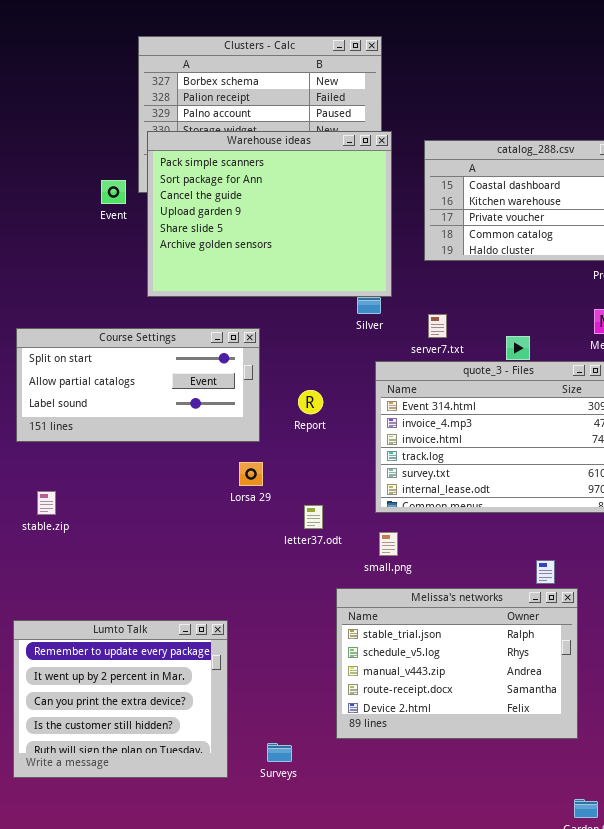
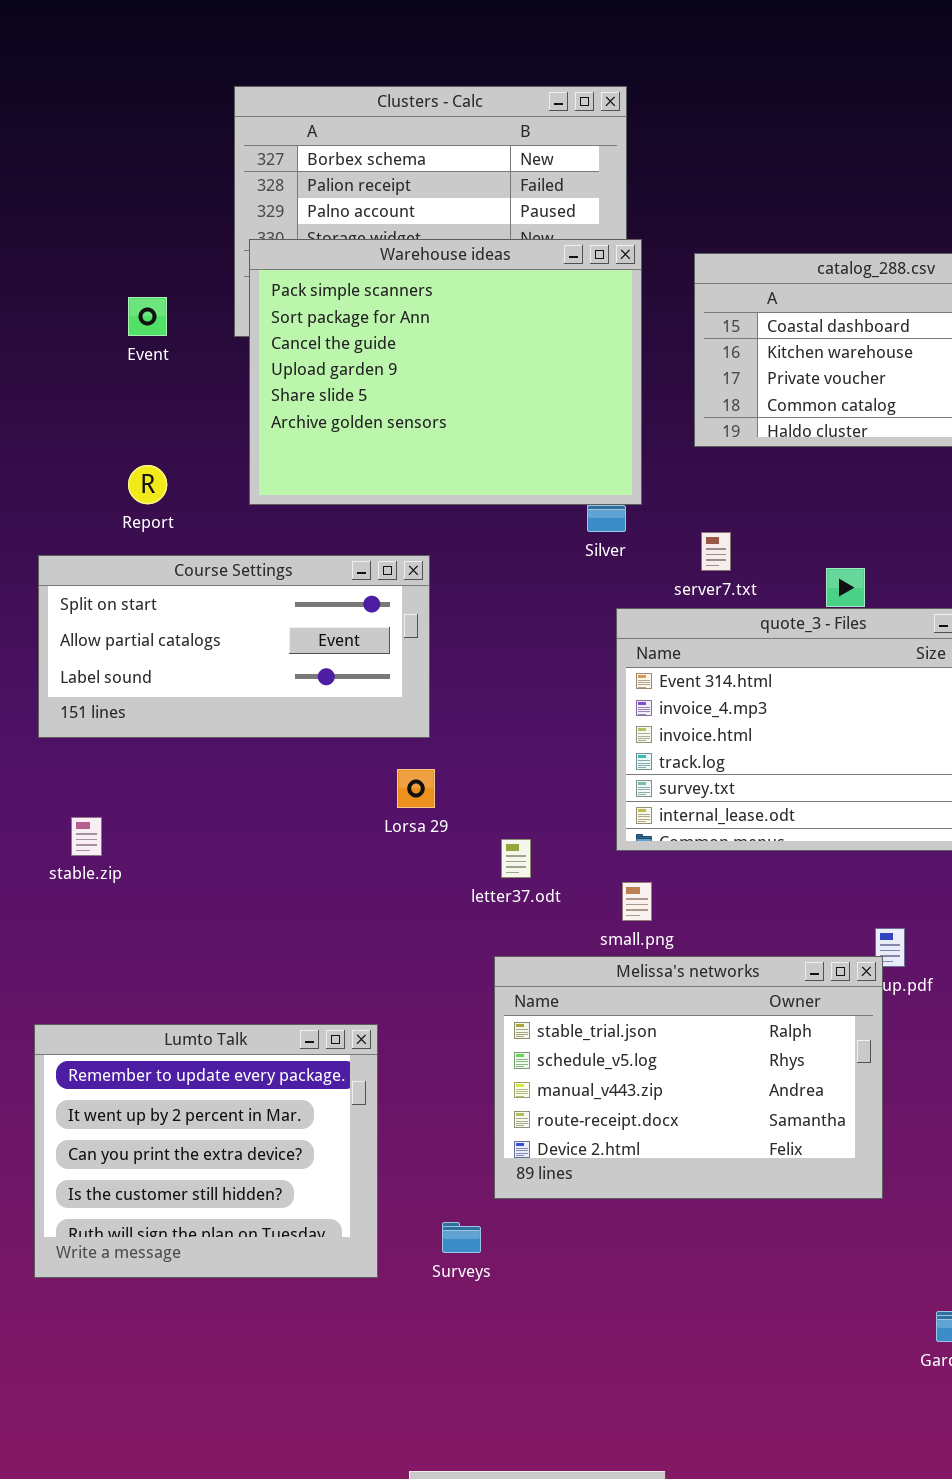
Event: [101,180,126,204] -> [128,297,167,336], moved
Report: [298,390,323,414] -> [128,465,167,504], moved
Melissa's networks: [336,588,578,739] -> [494,956,883,1199], moved

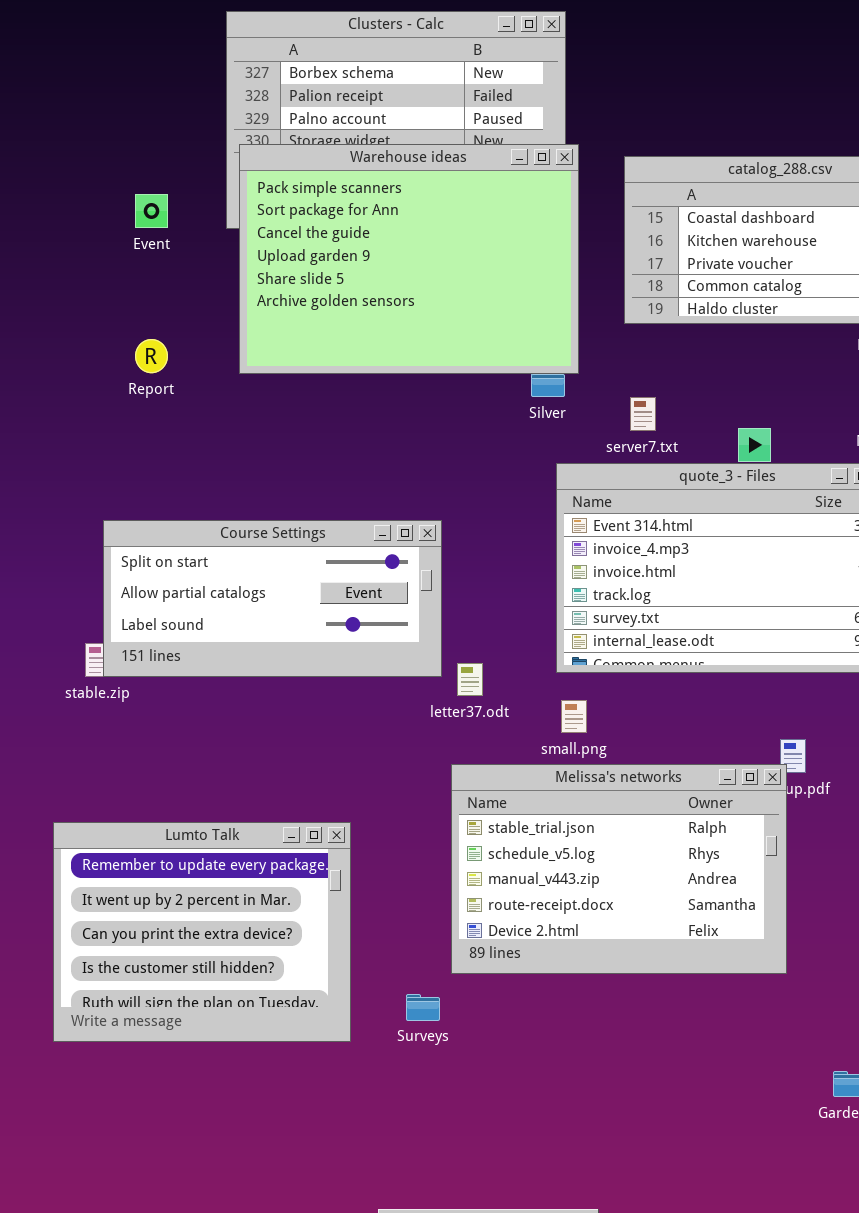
Course Settings: [38,555,430,738] -> [103,520,442,677], moved

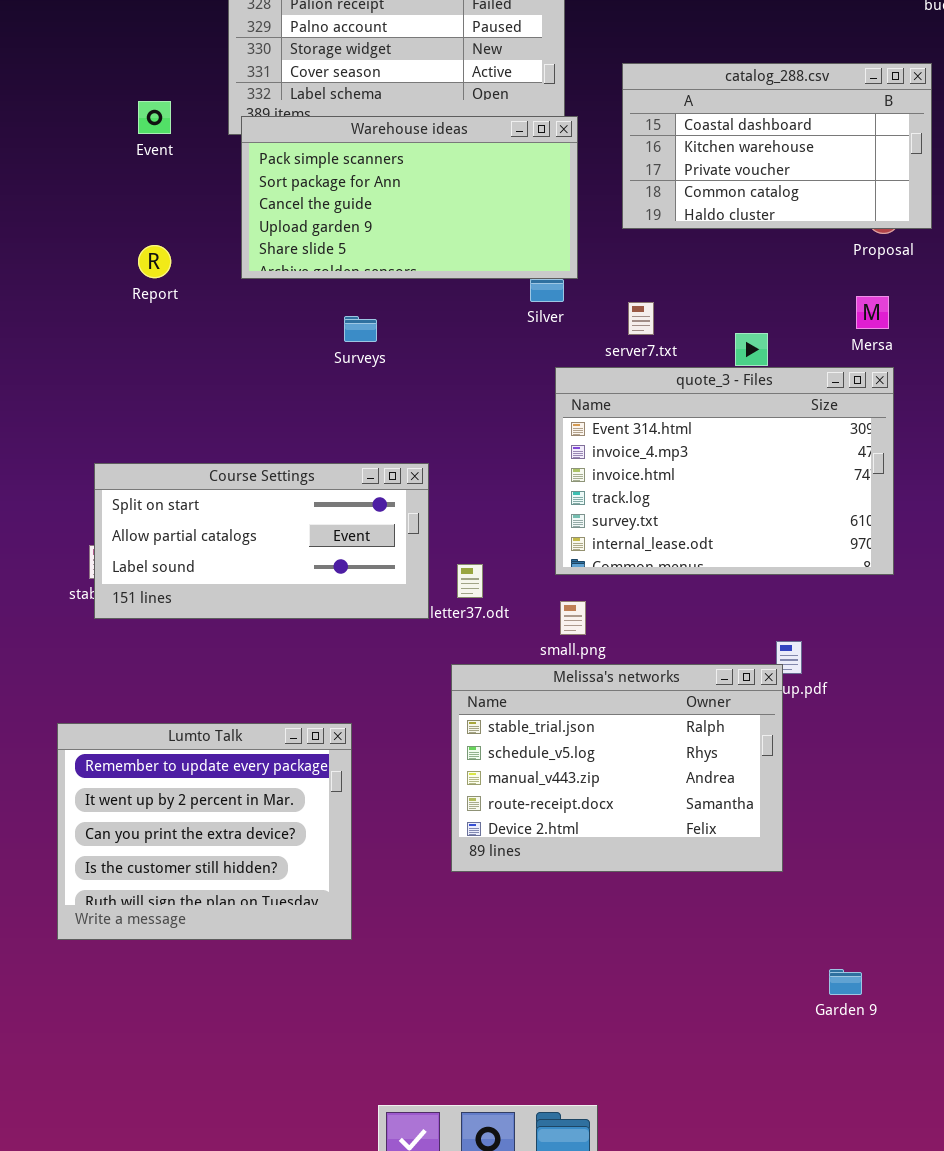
Warehouse ideas: [239,144,579,374] -> [241,116,578,279], resized
Course Settings: [103,520,442,677] -> [94,463,429,619], moved
Surveys: [406,994,440,1021] -> [344,316,377,342], moved

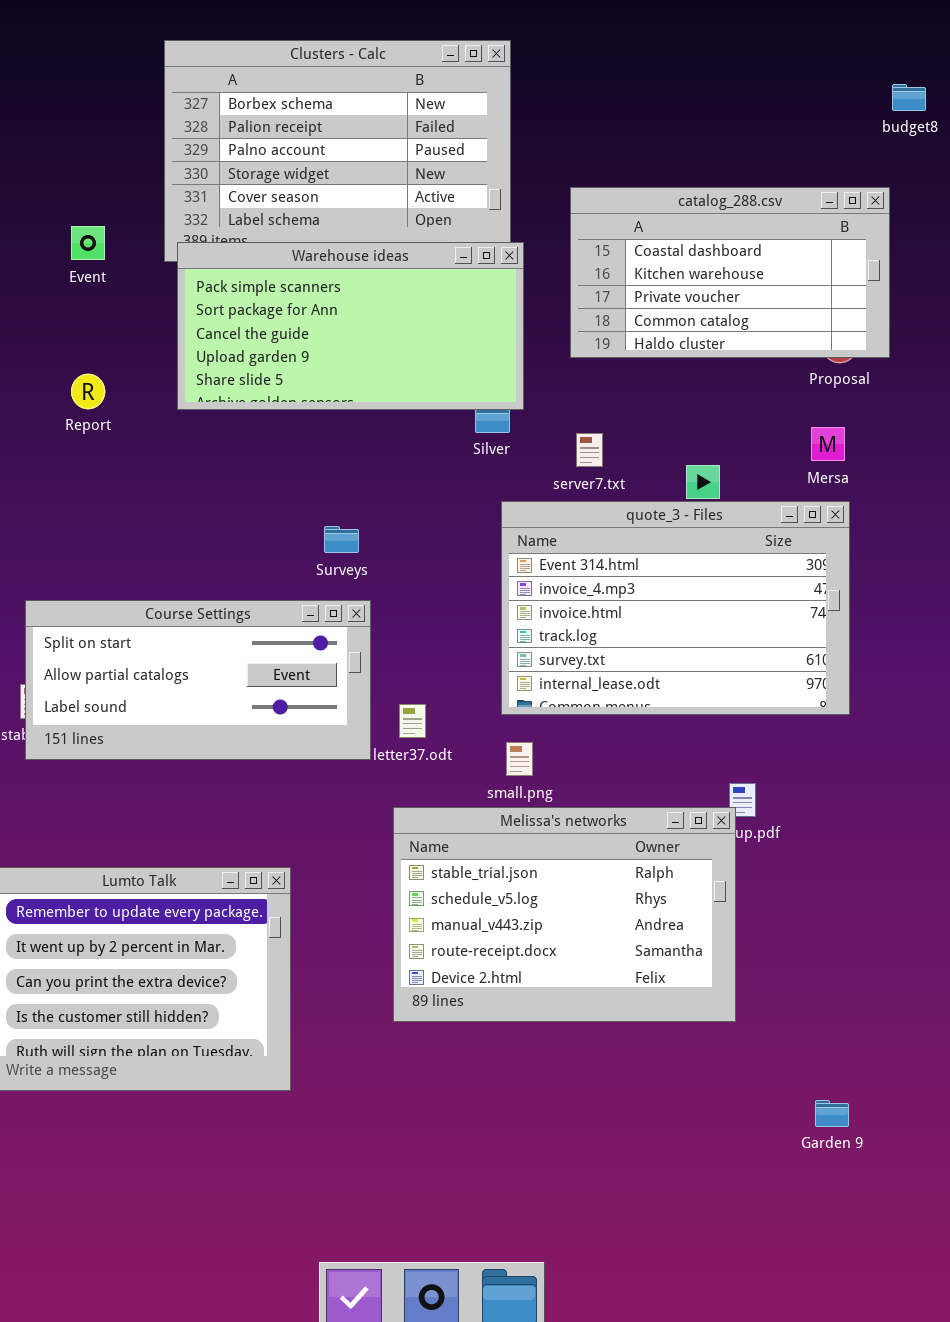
Surveys: [344,316,377,342] -> [324,526,359,553], moved
Garden 9: [829,969,862,995] -> [815,1100,849,1127], moved

